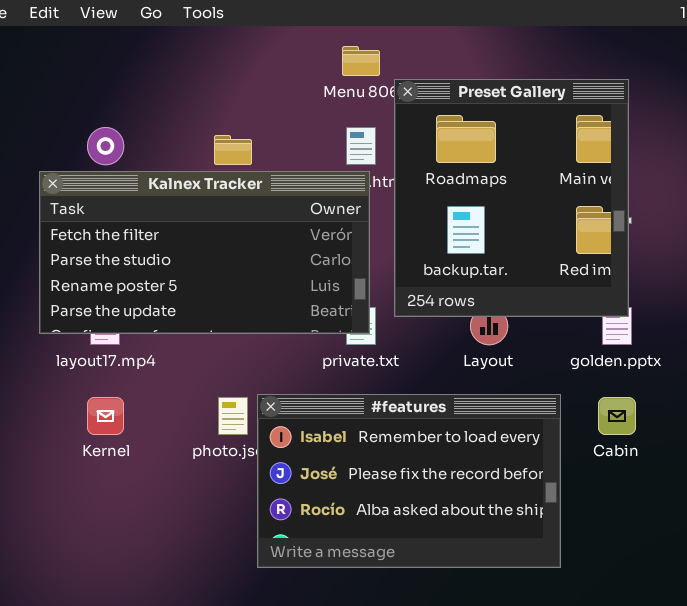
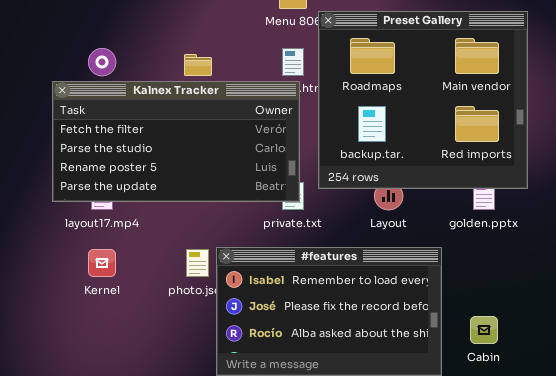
Preset Gallery: [394,79,629,317] -> [318,11,528,189], resized
Cabin: [598,397,636,435] -> [470,316,498,344], moved

